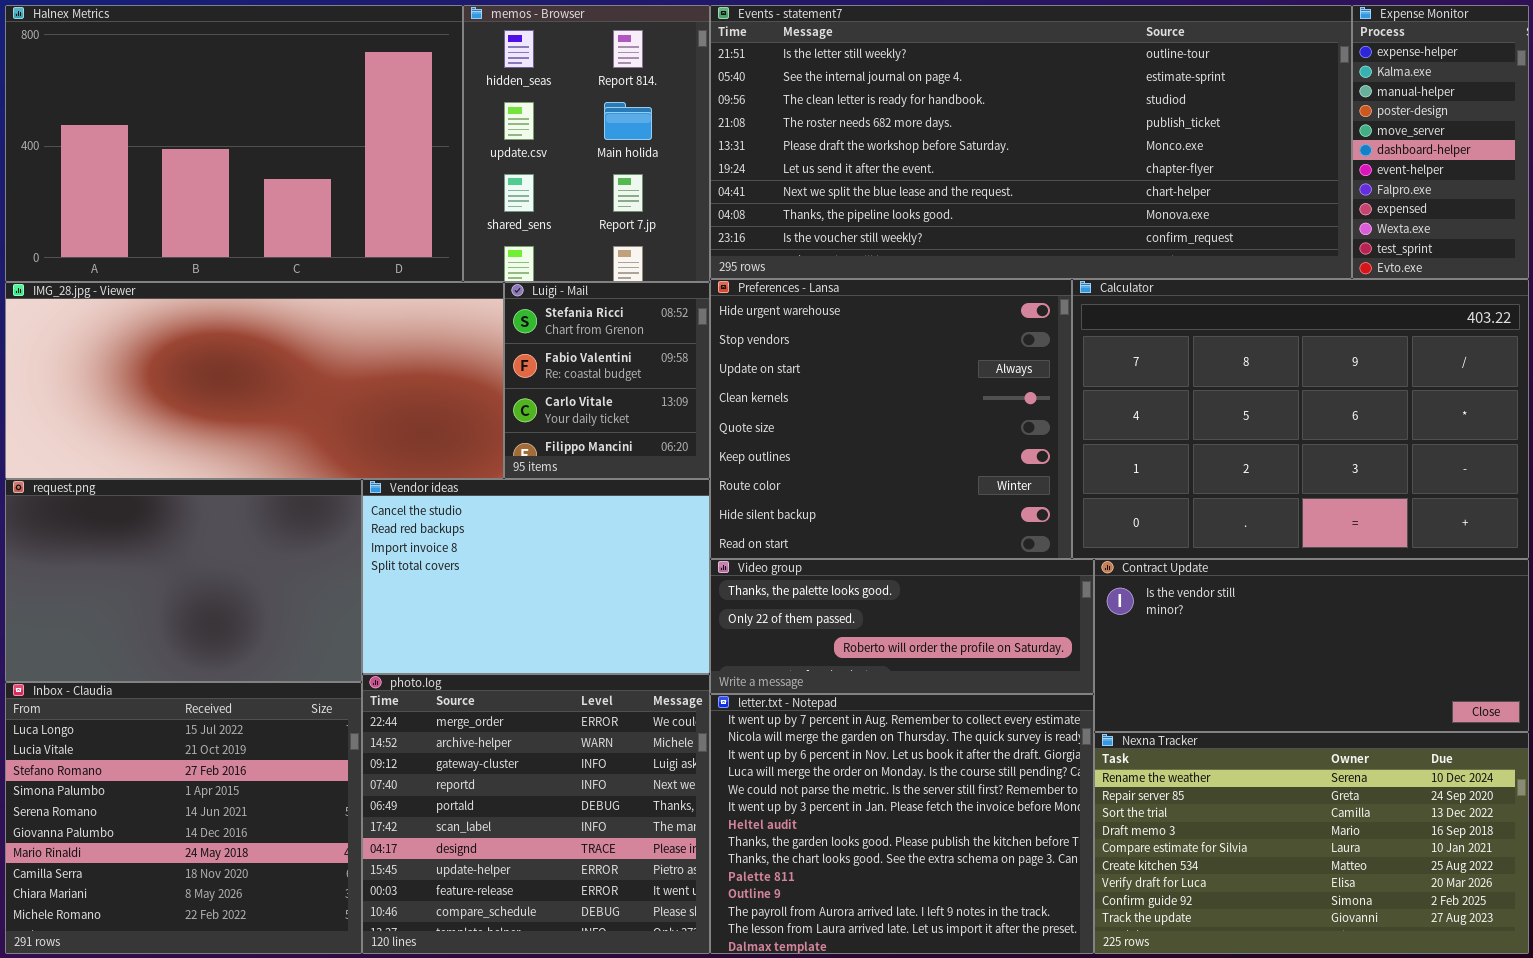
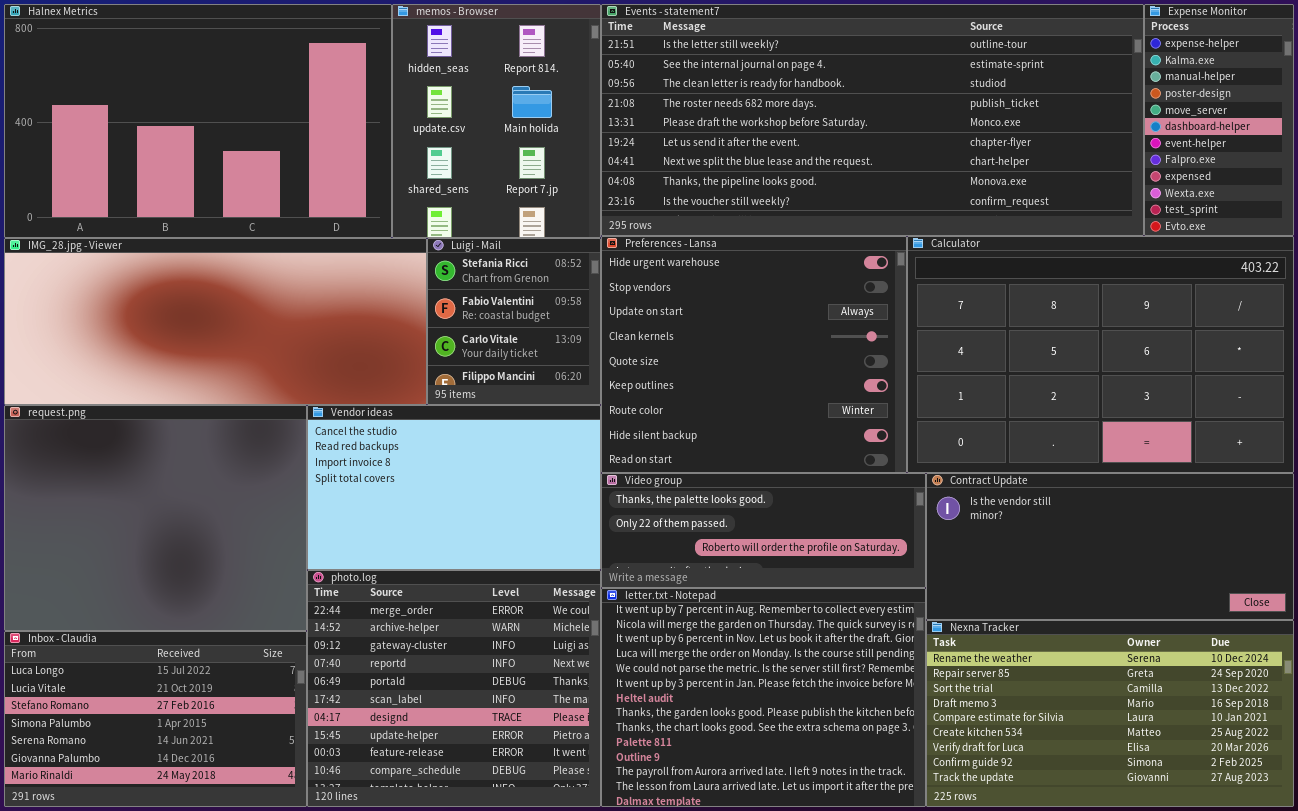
request.png: [5,479,362,682] -> [4,405,307,631], resized
Inbox - Claudia: [5,682,362,954] -> [4,631,307,807], resized

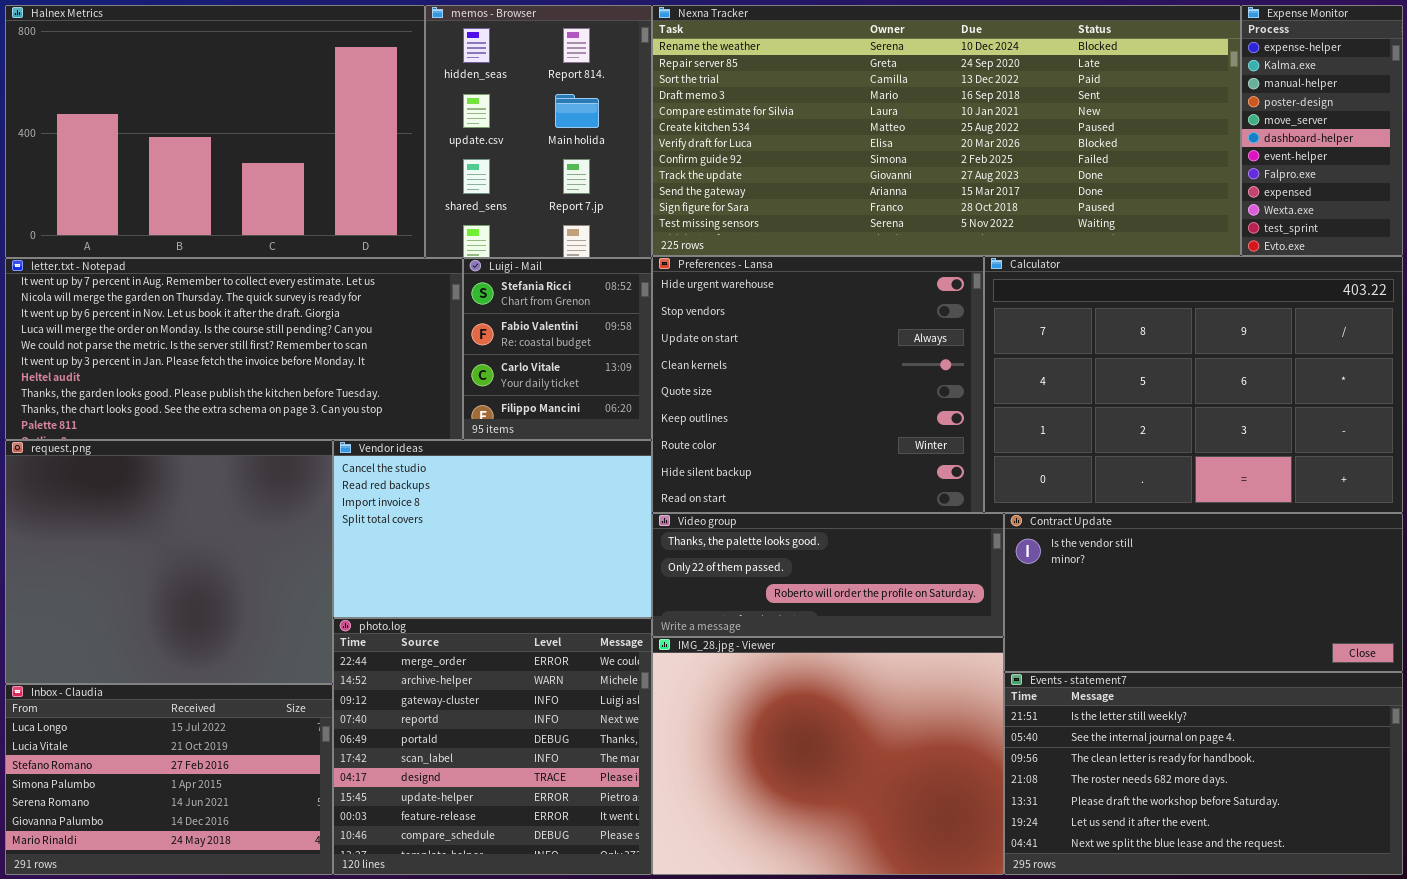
Events - statement7: [601,4,1144,236] -> [1004,672,1403,875], moved, resized
IMG_28.jpg - Viewer: [4,238,427,405] -> [652,637,1004,875], moved, resized
letter.txt - Notepad: [601,588,926,807] -> [5,258,463,440], moved, resized
Nexna Tracker: [926,620,1294,807] -> [652,5,1241,256], moved, resized

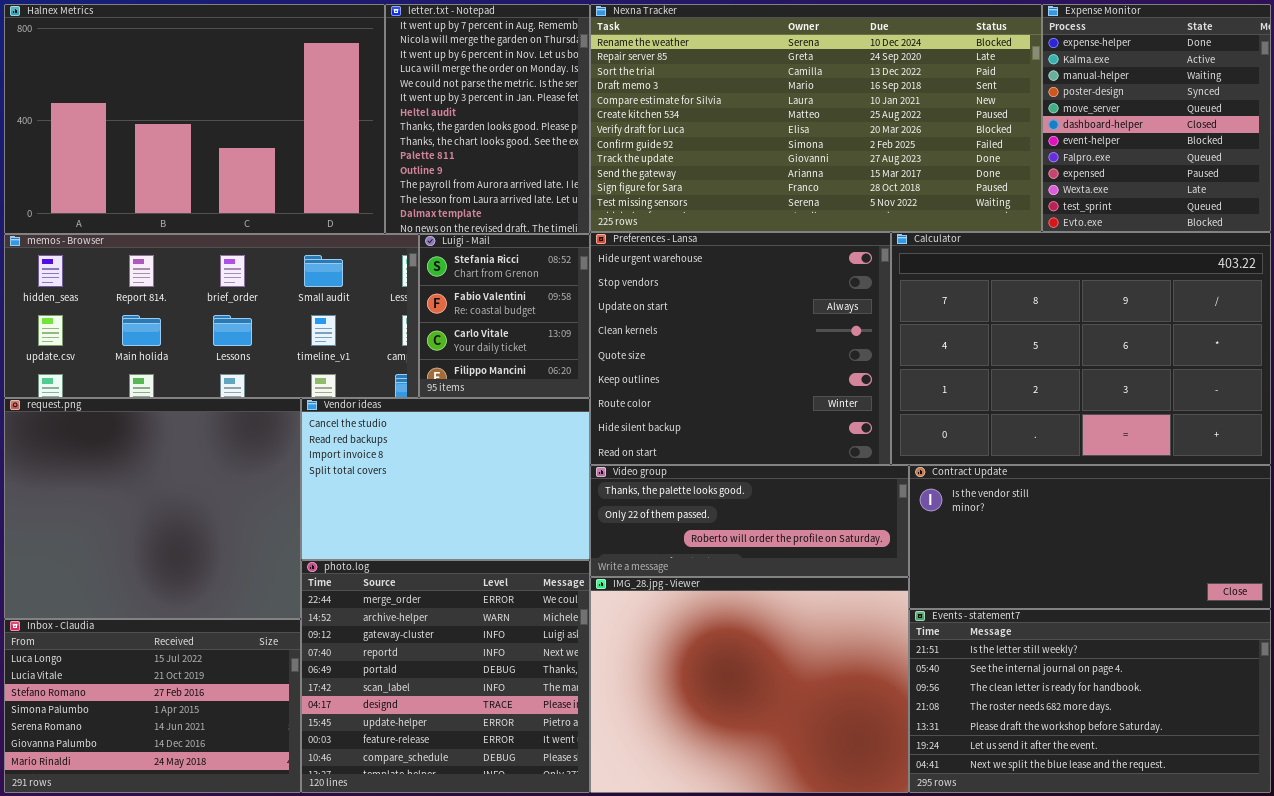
memos - Browser: [425,5,652,258] -> [4,234,419,398], moved, resized
Nexna Tracker: [652,5,1241,256] -> [590,4,1042,232], resized
Expense Monitor: [1241,5,1403,256] -> [1042,4,1271,232], resized
letter.txt - Notepad: [5,258,463,440] -> [385,4,590,234], moved, resized

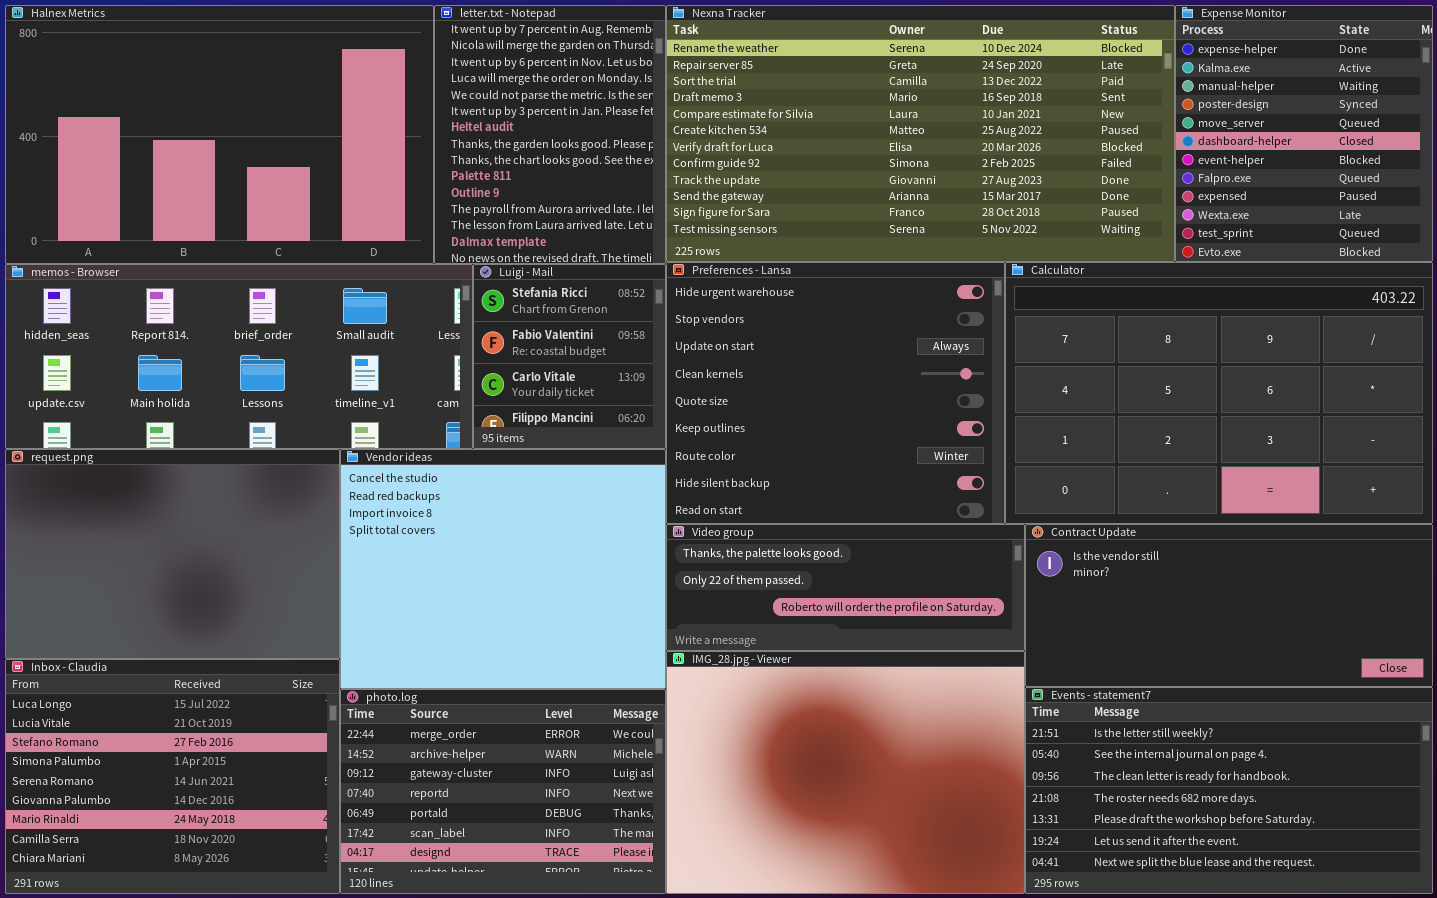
request.png: [4,398,301,619] -> [5,449,340,659], resized
Vendor ideas: [301,398,590,560] -> [340,449,666,689], resized
photo.log: [301,560,590,793] -> [340,689,666,894], resized
Inbox - Claudia: [4,619,301,793] -> [5,659,340,894], resized

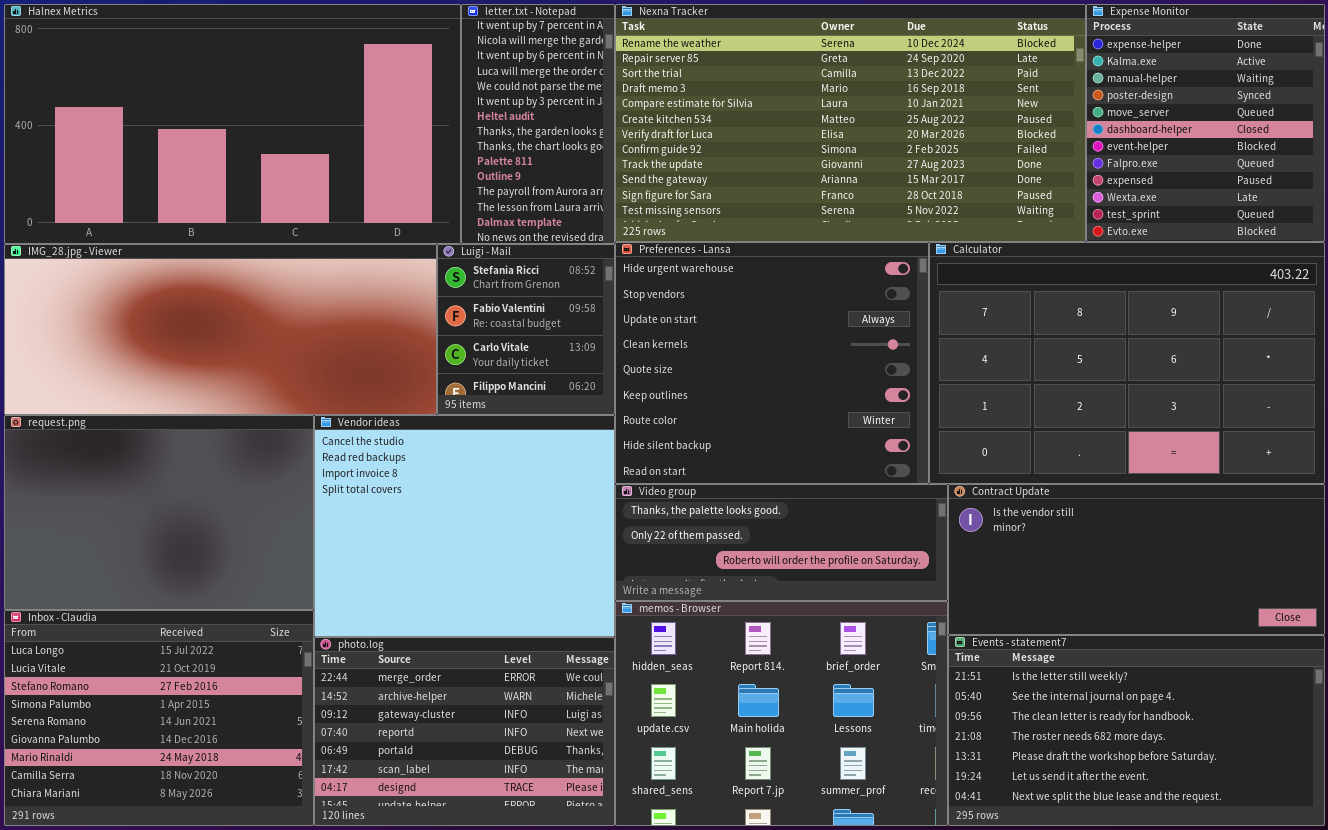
Halnex Metrics: [5,5,434,264] -> [4,4,461,244], resized
letter.txt - Notepad: [434,5,666,264] -> [461,4,615,244], resized
memos - Browser: [5,264,473,449] -> [615,601,948,826], moved, resized
IMG_28.jpg - Viewer: [666,651,1025,894] -> [4,244,437,415], moved, resized

